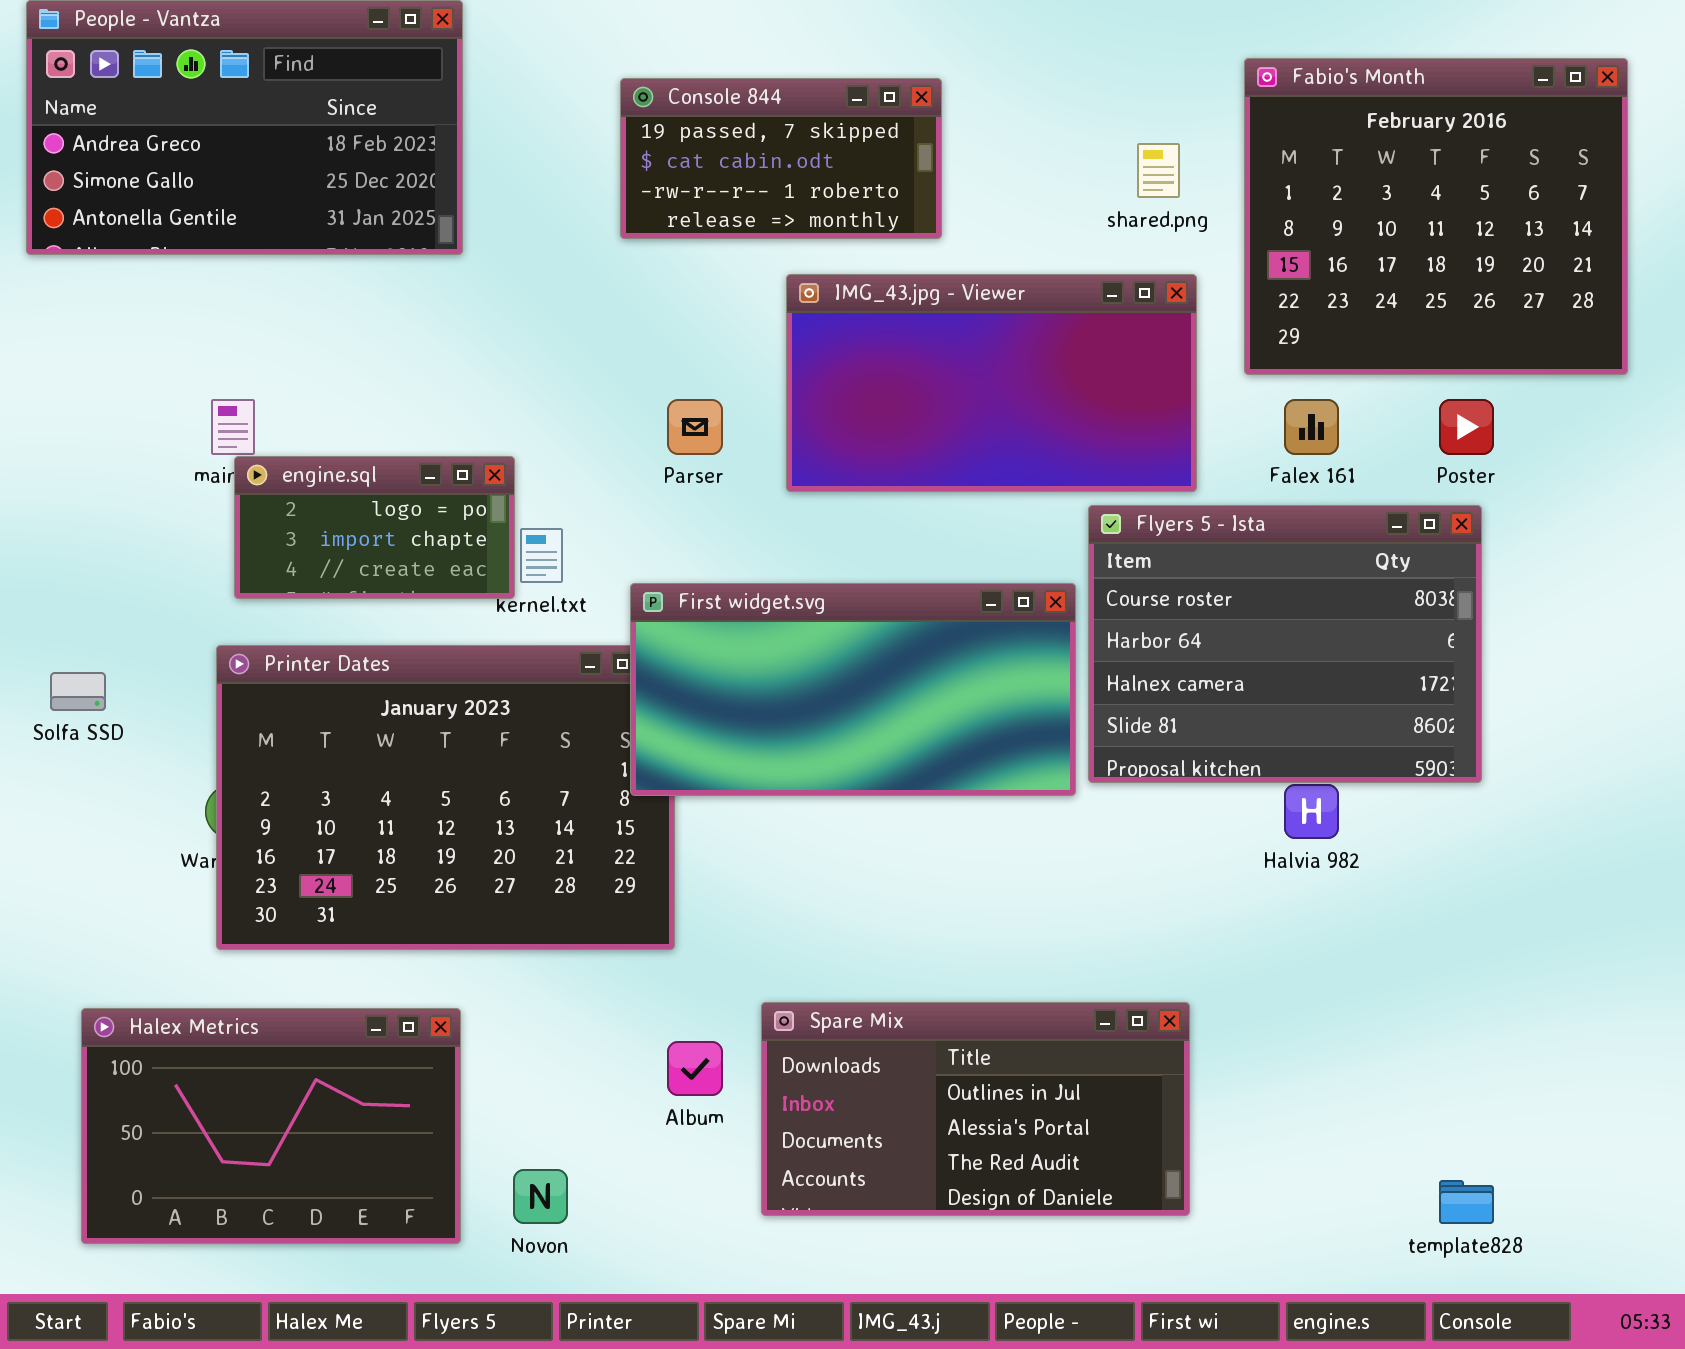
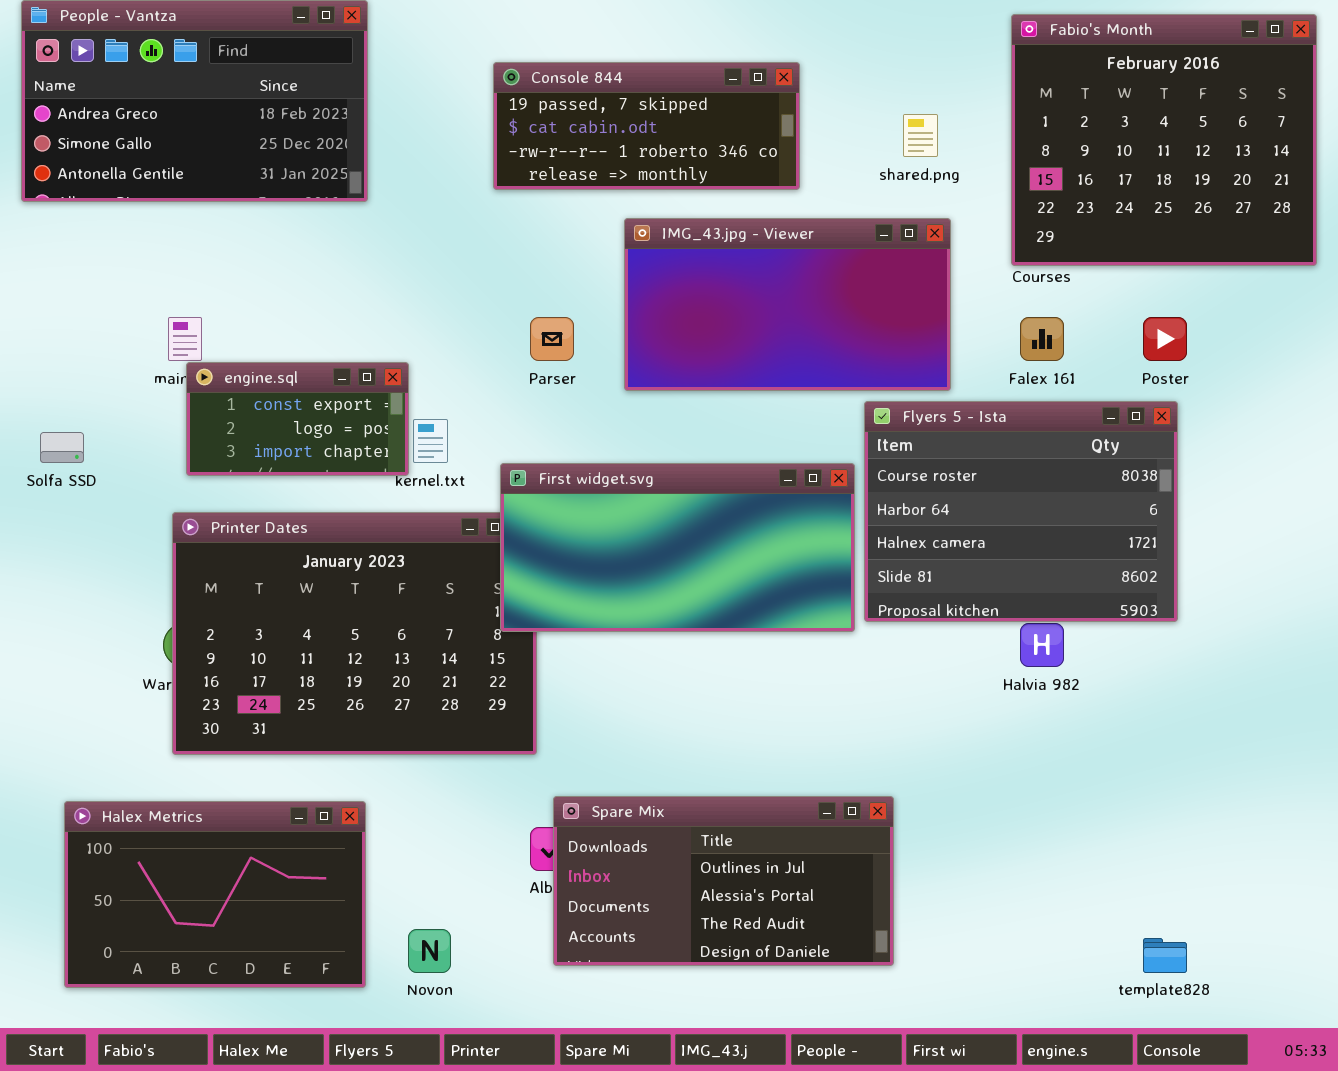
Fabio's Month: [1244,58,1628,375] -> [1011,14,1317,266], moved
Console 844: [620,78,942,239] -> [493,62,800,190], resized
engine.sql: [234,456,515,599] -> [186,362,409,476], scrolled up 1 row
Solfa SSD: [50,672,106,711] -> [40,432,84,463], moved
Spare Mix: [761,1002,1190,1216] -> [553,796,894,966], moved

